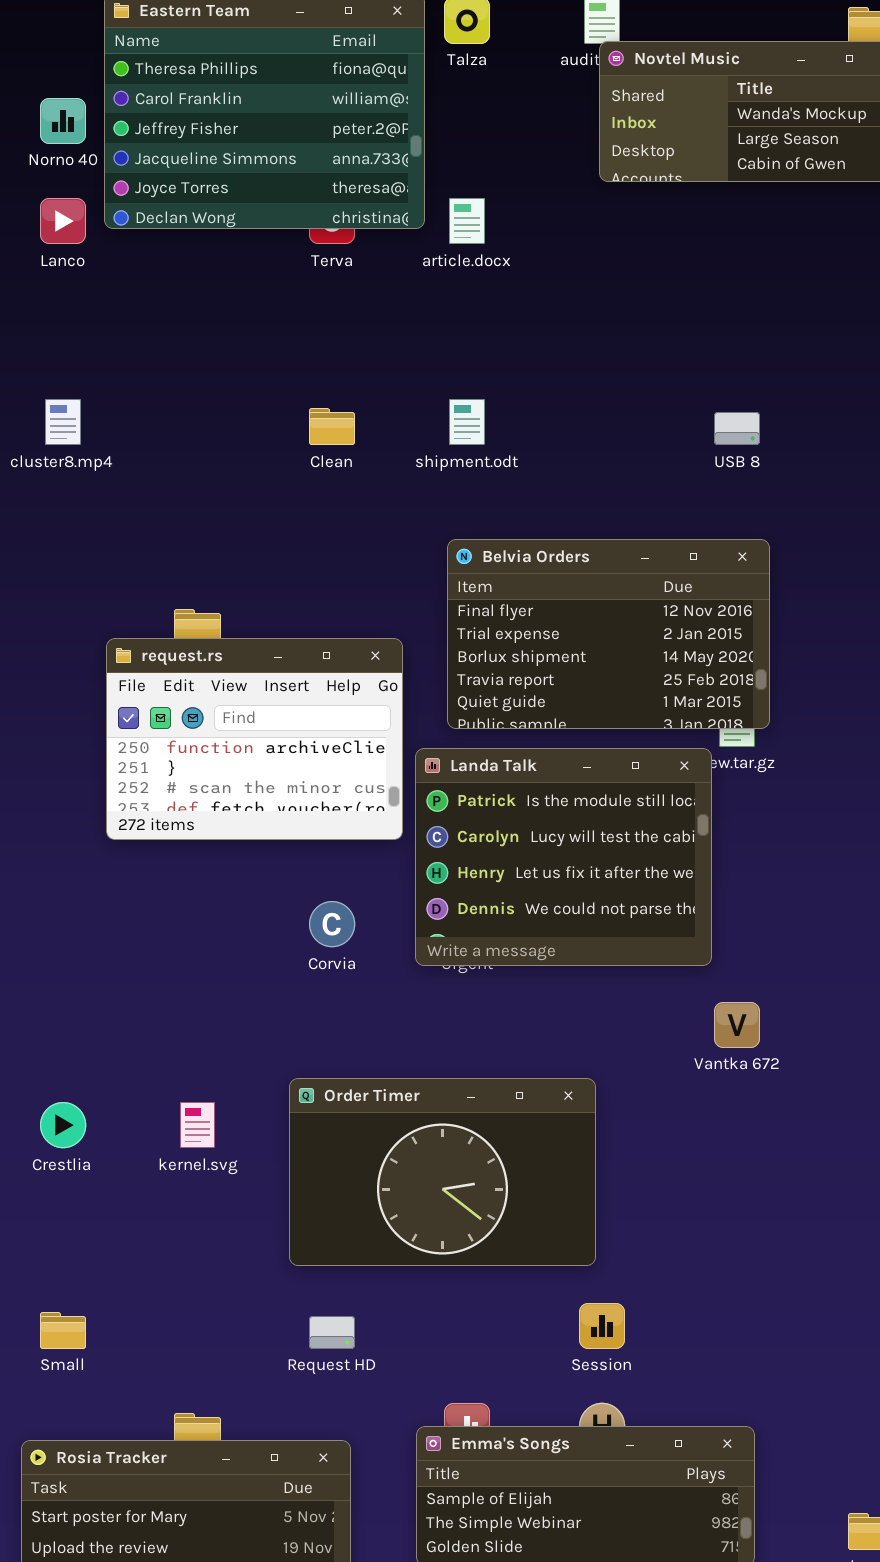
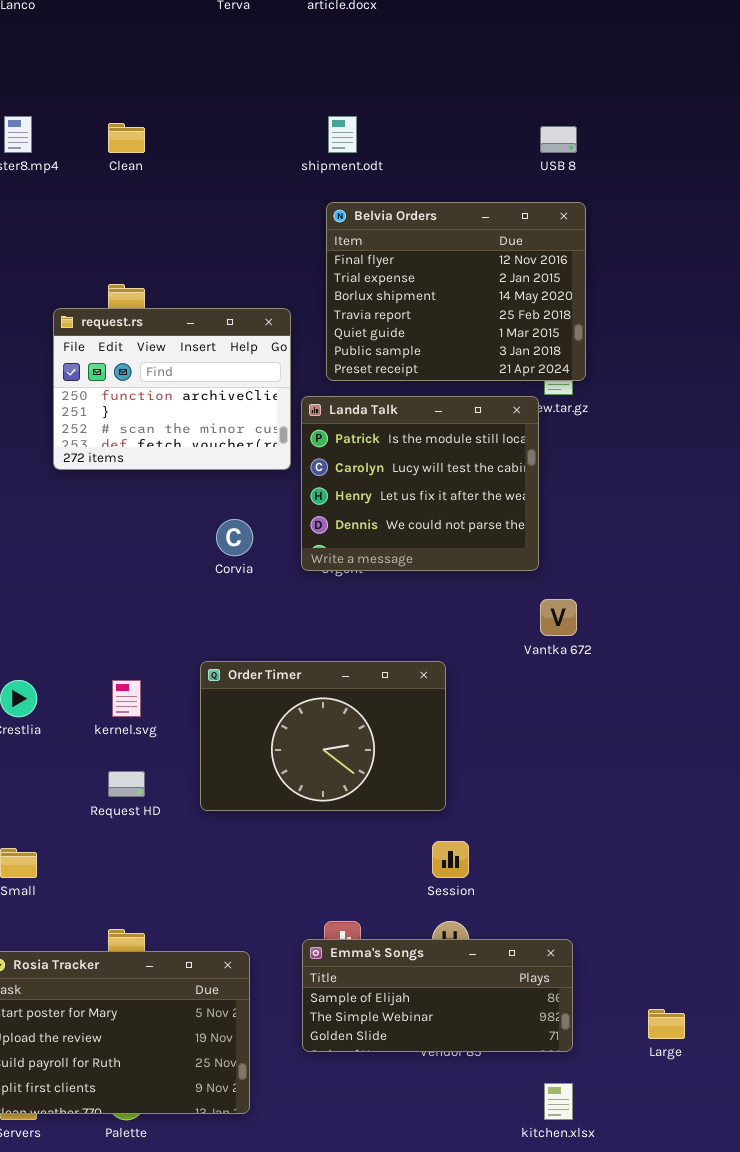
Clean: [309,408,355,445] -> [108,123,145,153], moved
Belvia Orders: [447,539,770,729] -> [326,202,586,381], resized
Request HD: [309,1316,355,1349] -> [108,771,145,797], moved

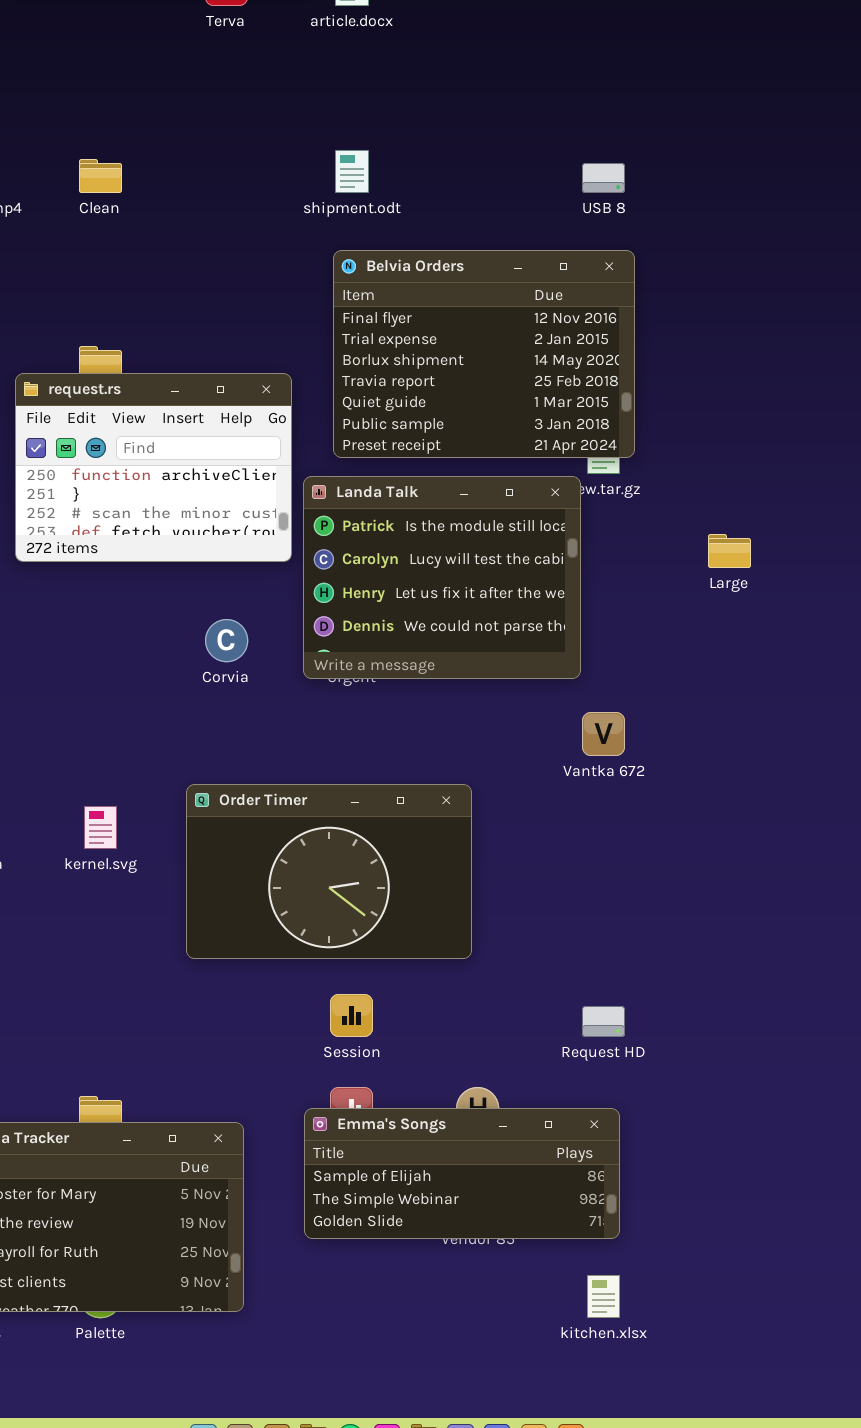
Request HD: [108,771,145,797] -> [582,1006,625,1037], moved
Session: [432,841,469,878] -> [330,994,373,1037], moved
Large: [648,1009,685,1039] -> [708,534,751,568], moved

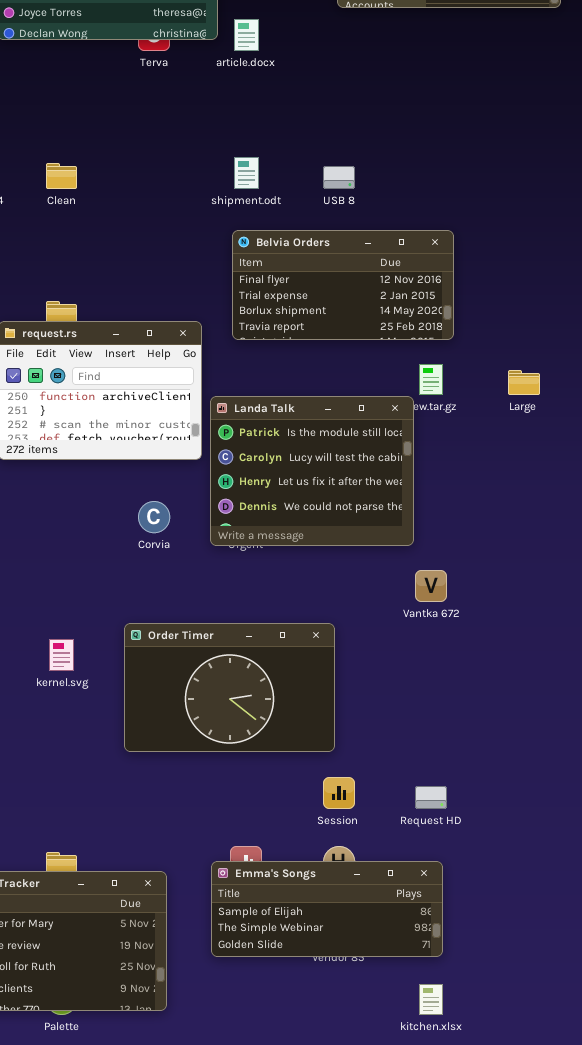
USB 8: [582,163,625,193] -> [323,166,355,189], moved
Belvia Orders: [333,250,635,458] -> [232,230,454,340], resized
Large: [708,534,751,568] -> [508,370,540,395], moved
Session: [330,994,373,1037] -> [323,777,355,809], moved

